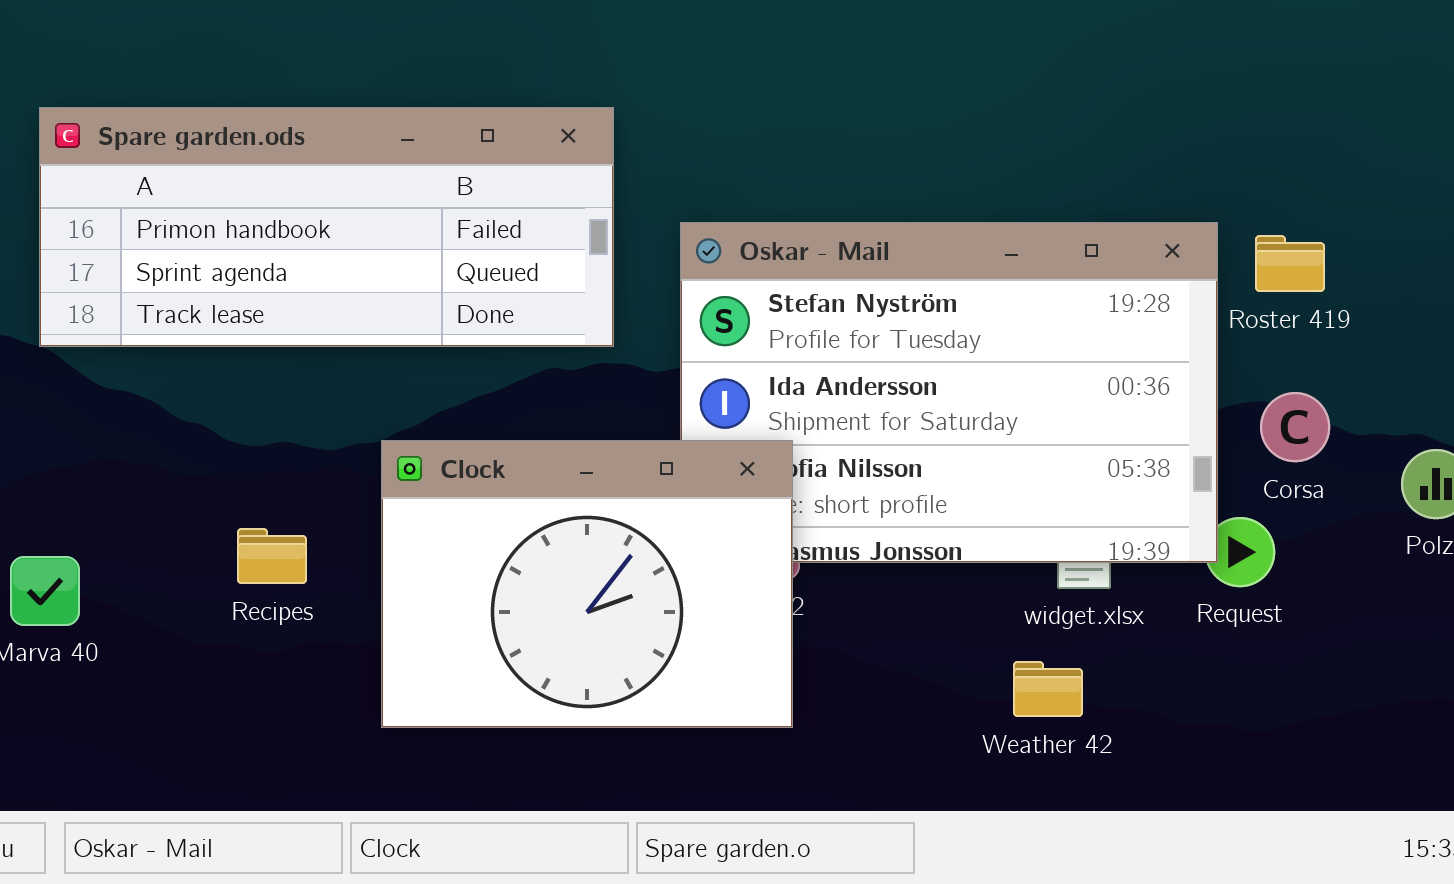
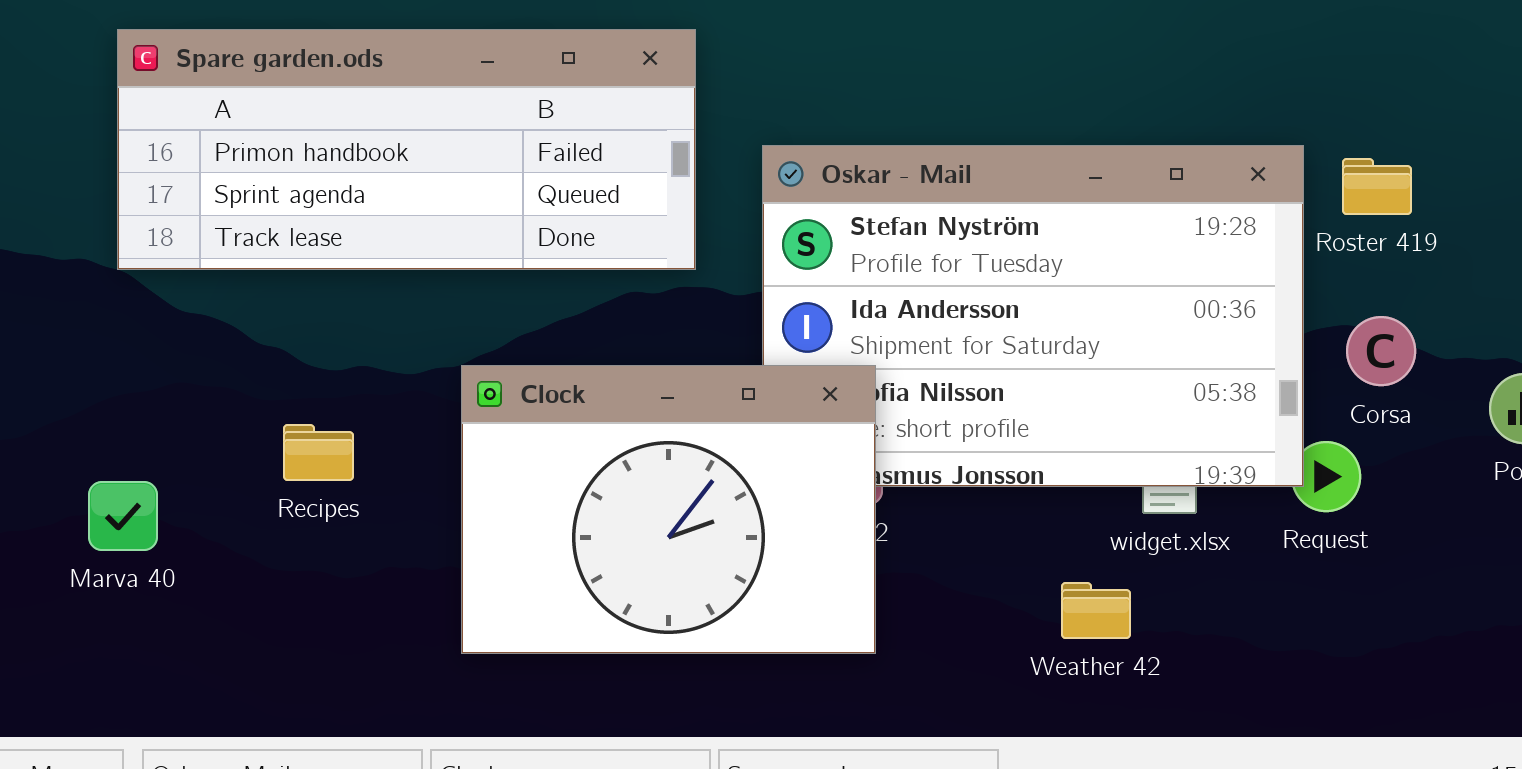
Recipes: [237,528,307,584] -> [283,424,354,481], moved
Weather 42: [1013,661,1083,717] -> [1061,582,1131,639], moved

